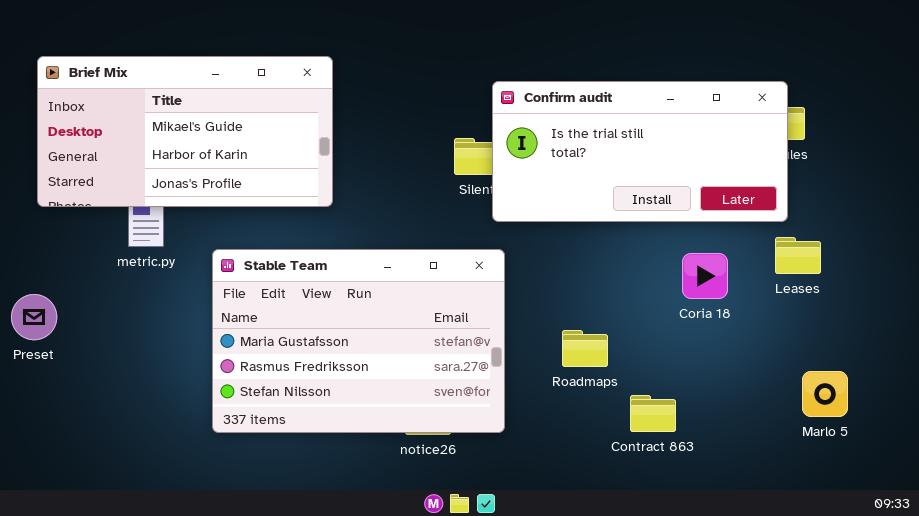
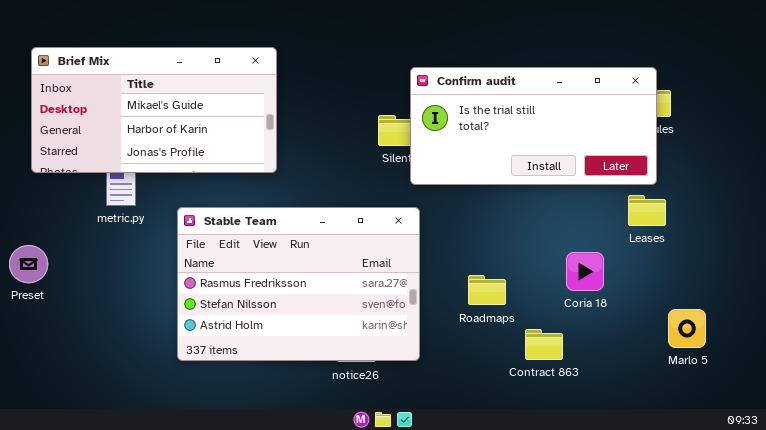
Leases: [775,237,821,274] -> [628,195,666,226], moved
Stable Team: [212,249,505,433] -> [177,207,420,361], scrolled down 1 row
Coria 18: [682,253,728,299] -> [566,252,604,291], moved

